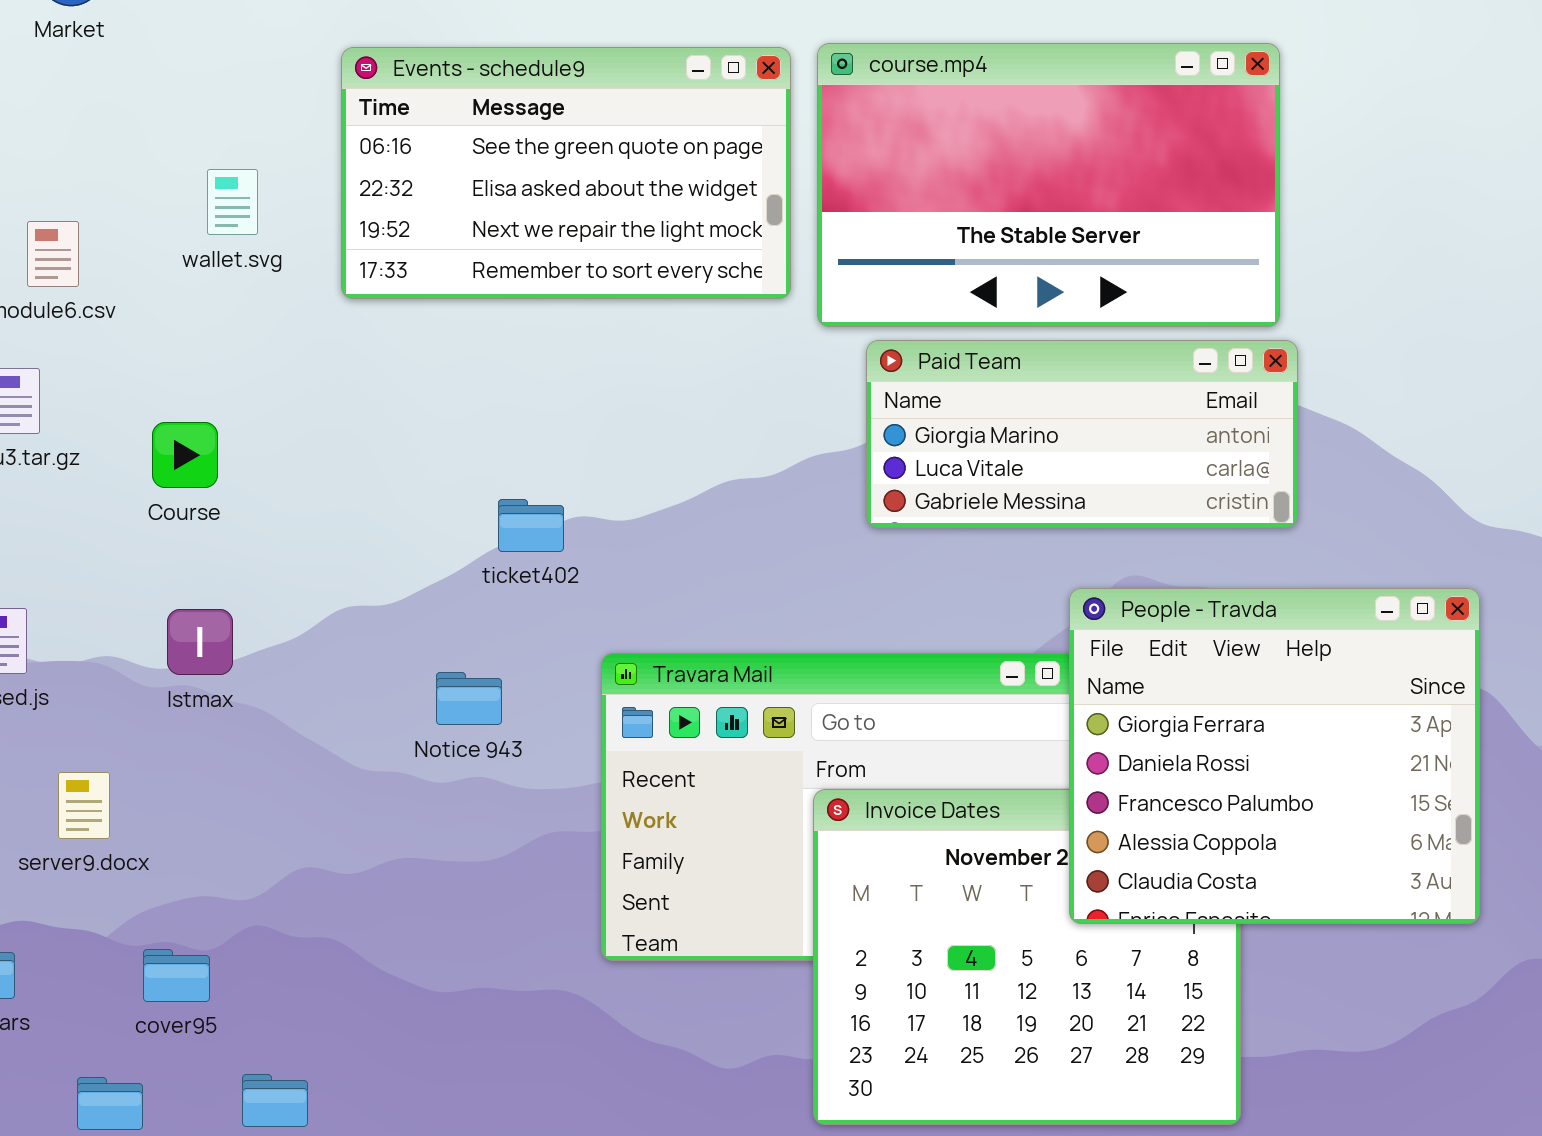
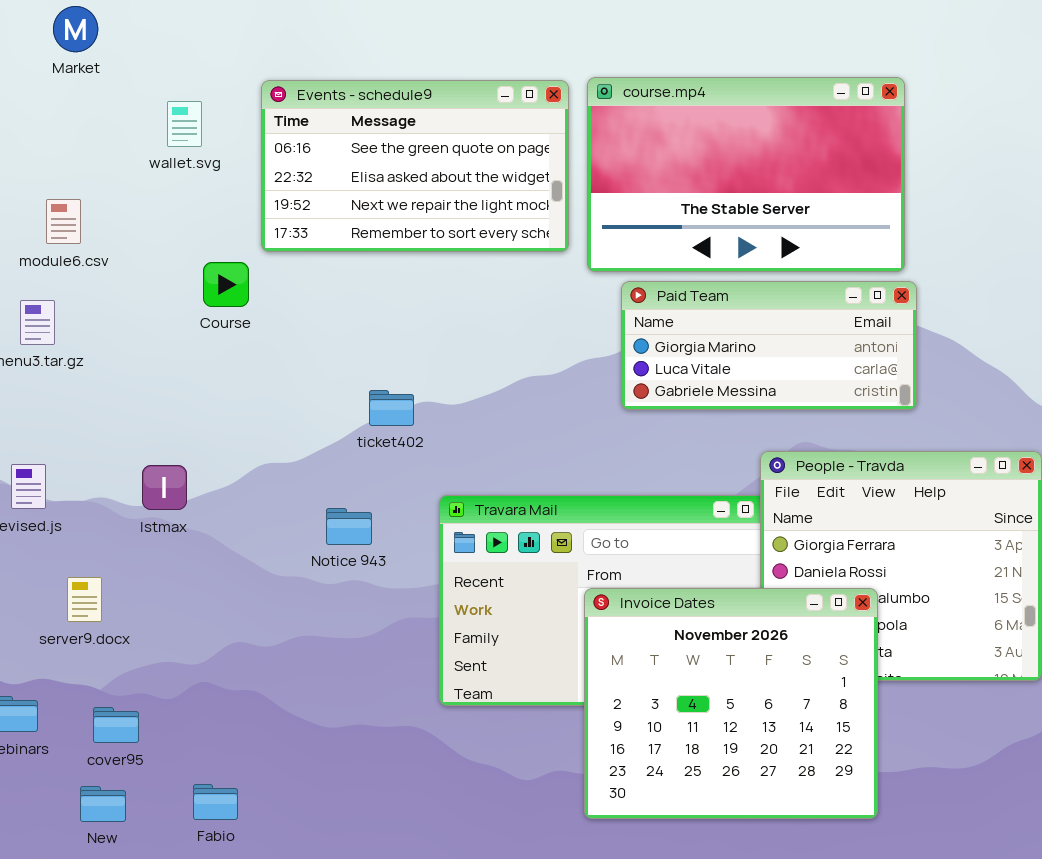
wallet.svg: [207,169,258,235] -> [167,101,202,147], moved
Course: [152,422,218,488] -> [203,262,249,307], moved
Invoice Dates: [813,789,1241,1125] -> [584,588,878,819], raised
cover95: [143,949,210,1002] -> [93,707,139,743], moved

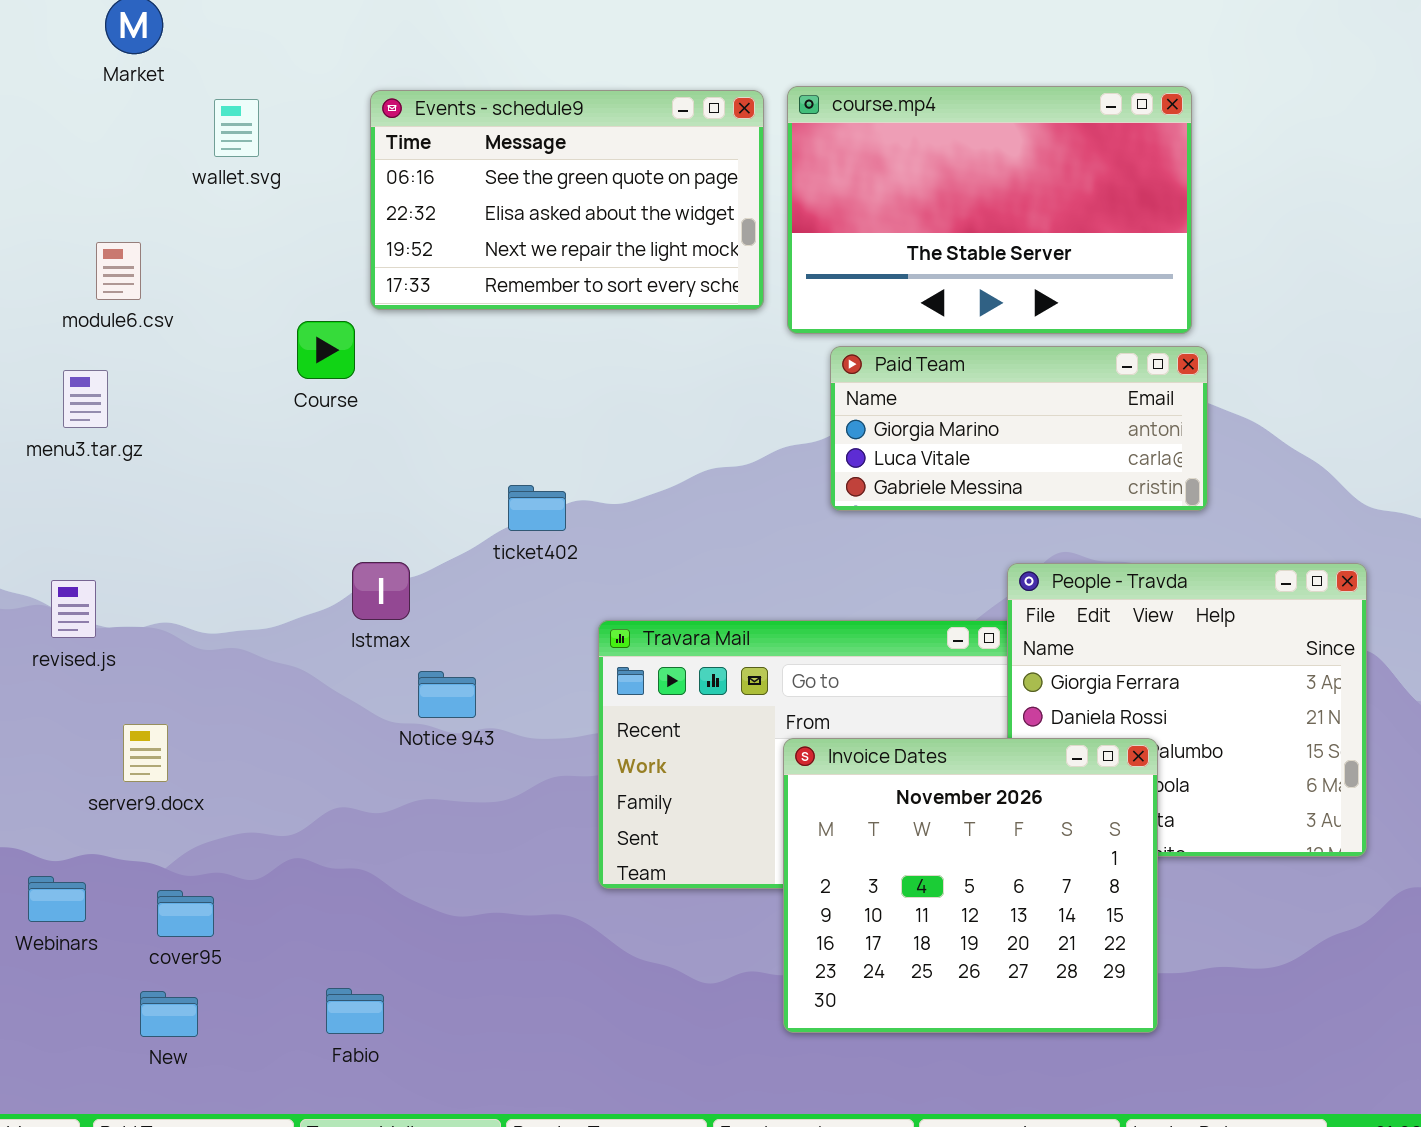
wallet.svg: [167,101,202,147] -> [214,99,259,157], moved
Istmax: [142,465,187,510] -> [352,562,410,620], moved
Notice 943: [326,508,372,545] -> [418,671,476,718], moved
Fabio: [193,784,238,820] -> [326,988,384,1034], moved

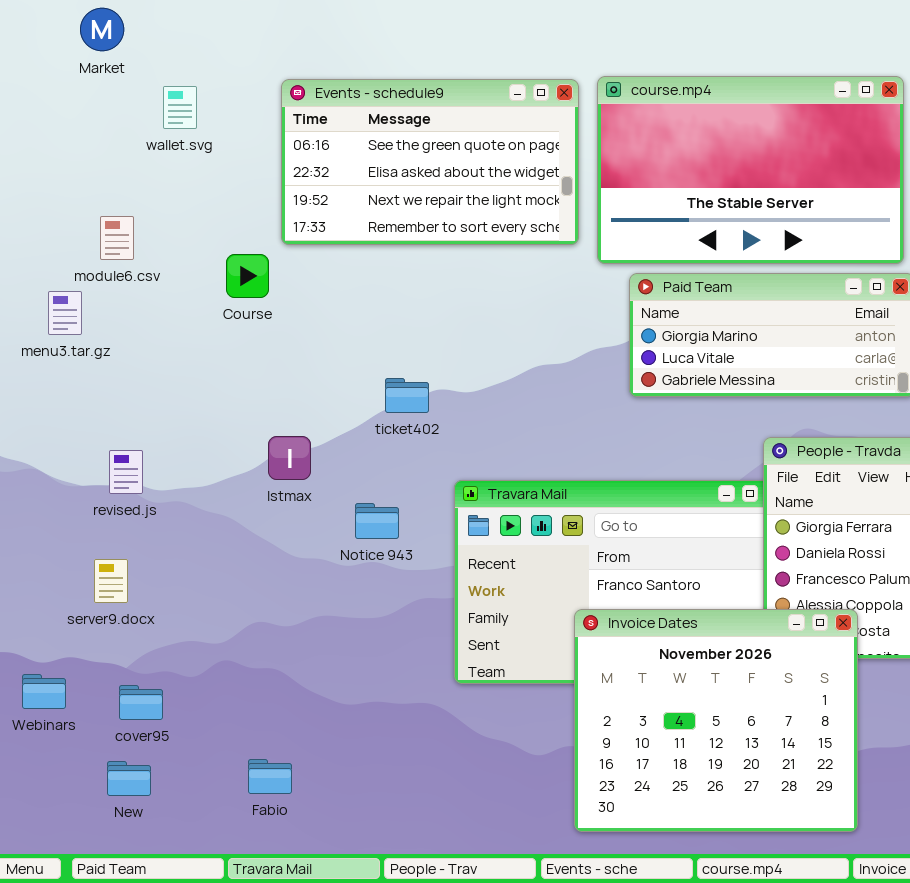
module6.csv: [96,242,141,300] -> [100,216,134,260], moved
revised.js: [51,580,96,638] -> [109,450,143,494], moved
Notice 943: [418,671,476,718] -> [355,503,399,539], moved
Invoice Dates: [783,738,1158,1033] -> [574,609,858,832], moved

